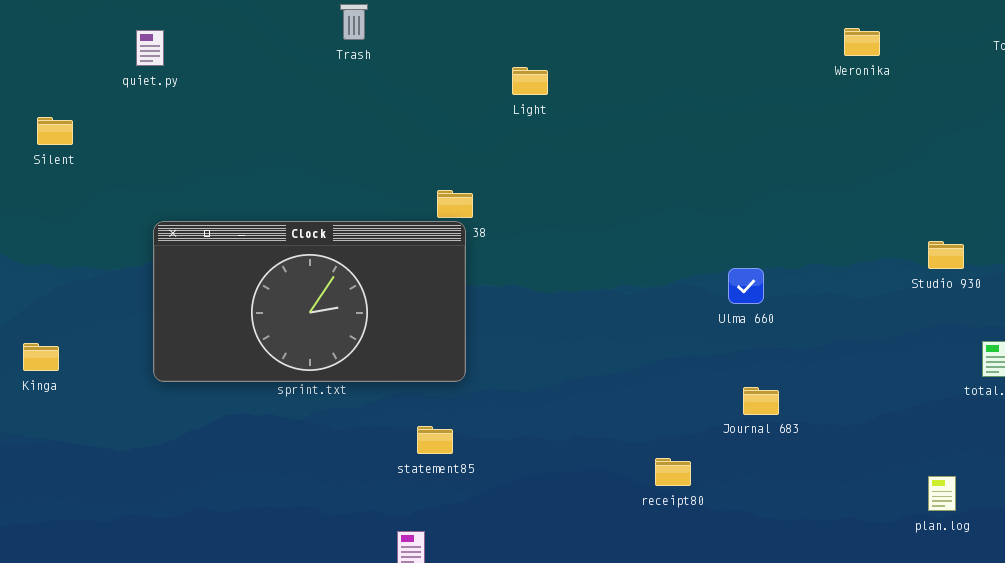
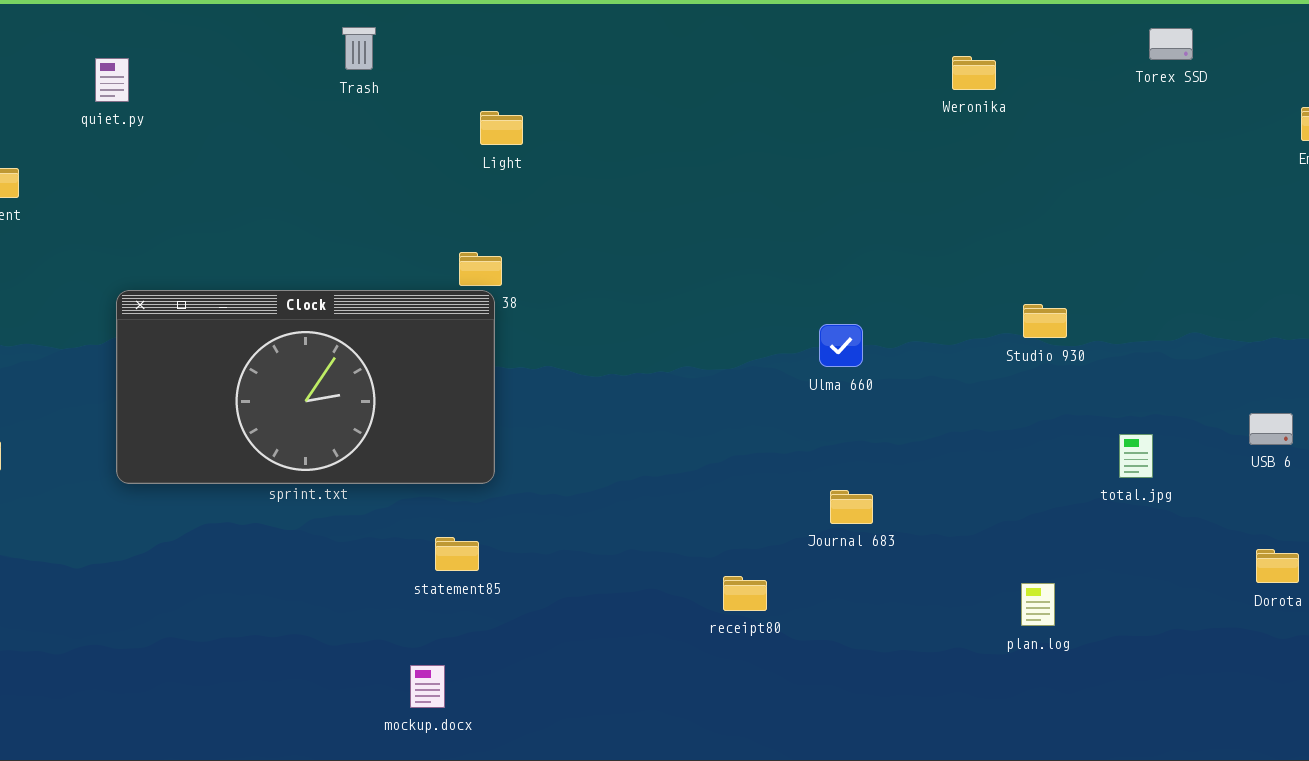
Light: [512,67,548,95] -> [480,111,523,145], moved
Studio 930: [928,241,964,269] -> [1023,304,1067,338], moved
Ulma 660: [728,268,764,304] -> [819,324,863,367], moved
plan.log: [928,476,956,511] -> [1021,583,1055,626], moved

